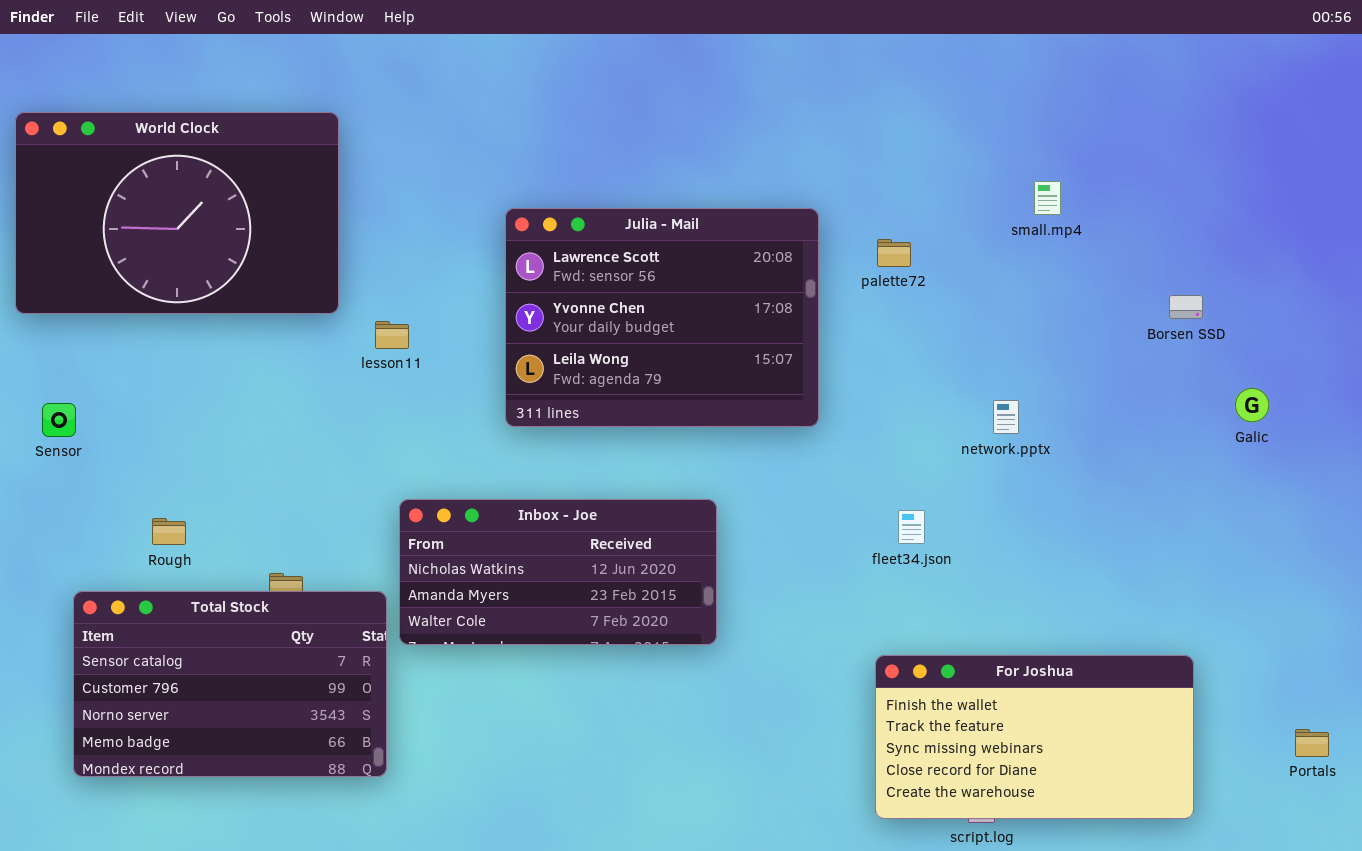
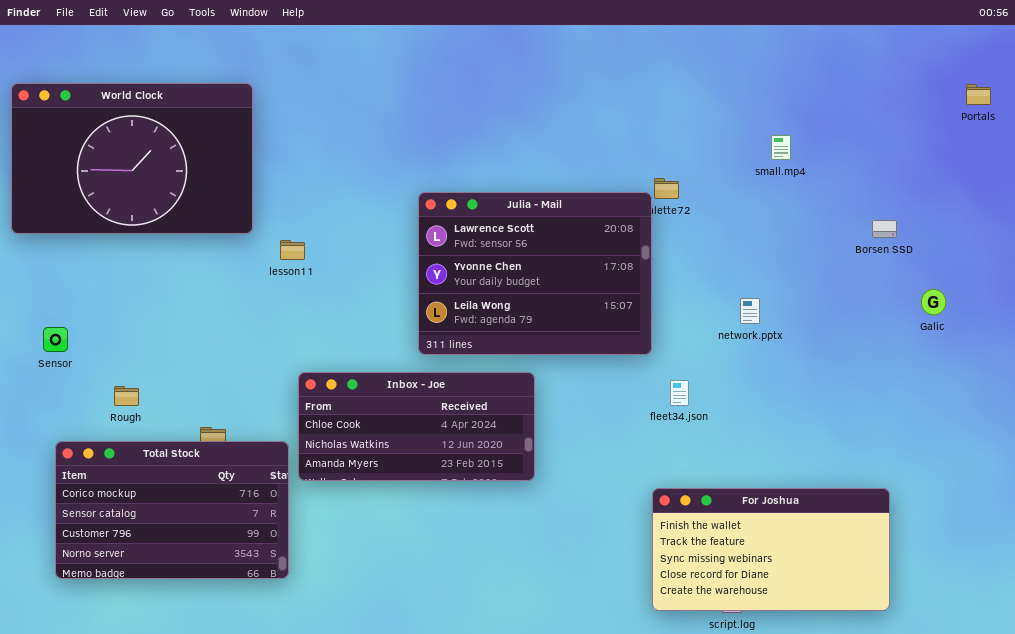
Julia - Mail: [505,208,819,427] -> [418,192,652,355], moved
Sensor: [42,403,76,437] -> [43,327,68,352], moved
Inbox - Joe: [399,499,717,645] -> [298,372,535,481], scrolled up 1 row
Total Stock: [73,591,387,777] -> [55,441,289,579], scrolled up 1 row
Portals: [1295,729,1329,757] -> [966,84,991,105], moved

